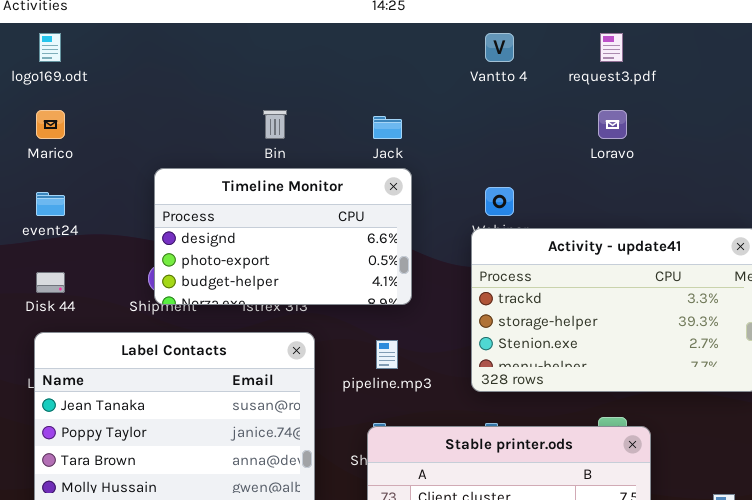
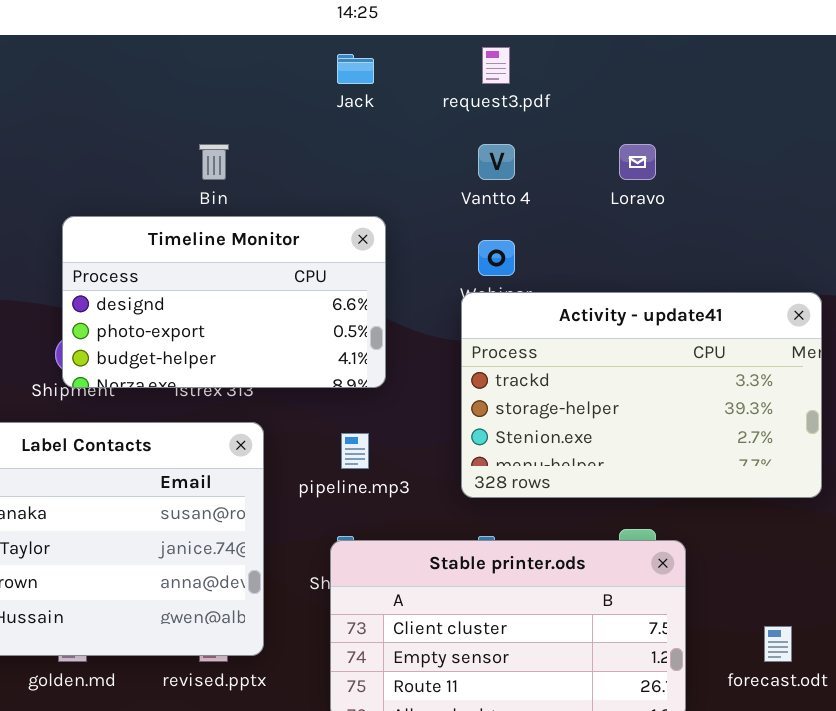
Vantto 4: [485,33,514,62] -> [478,144,515,180], moved
request3.pdf: [600,33,623,62] -> [482,47,510,84], moved
Jack: [373,116,402,139] -> [337,54,374,84], moved

